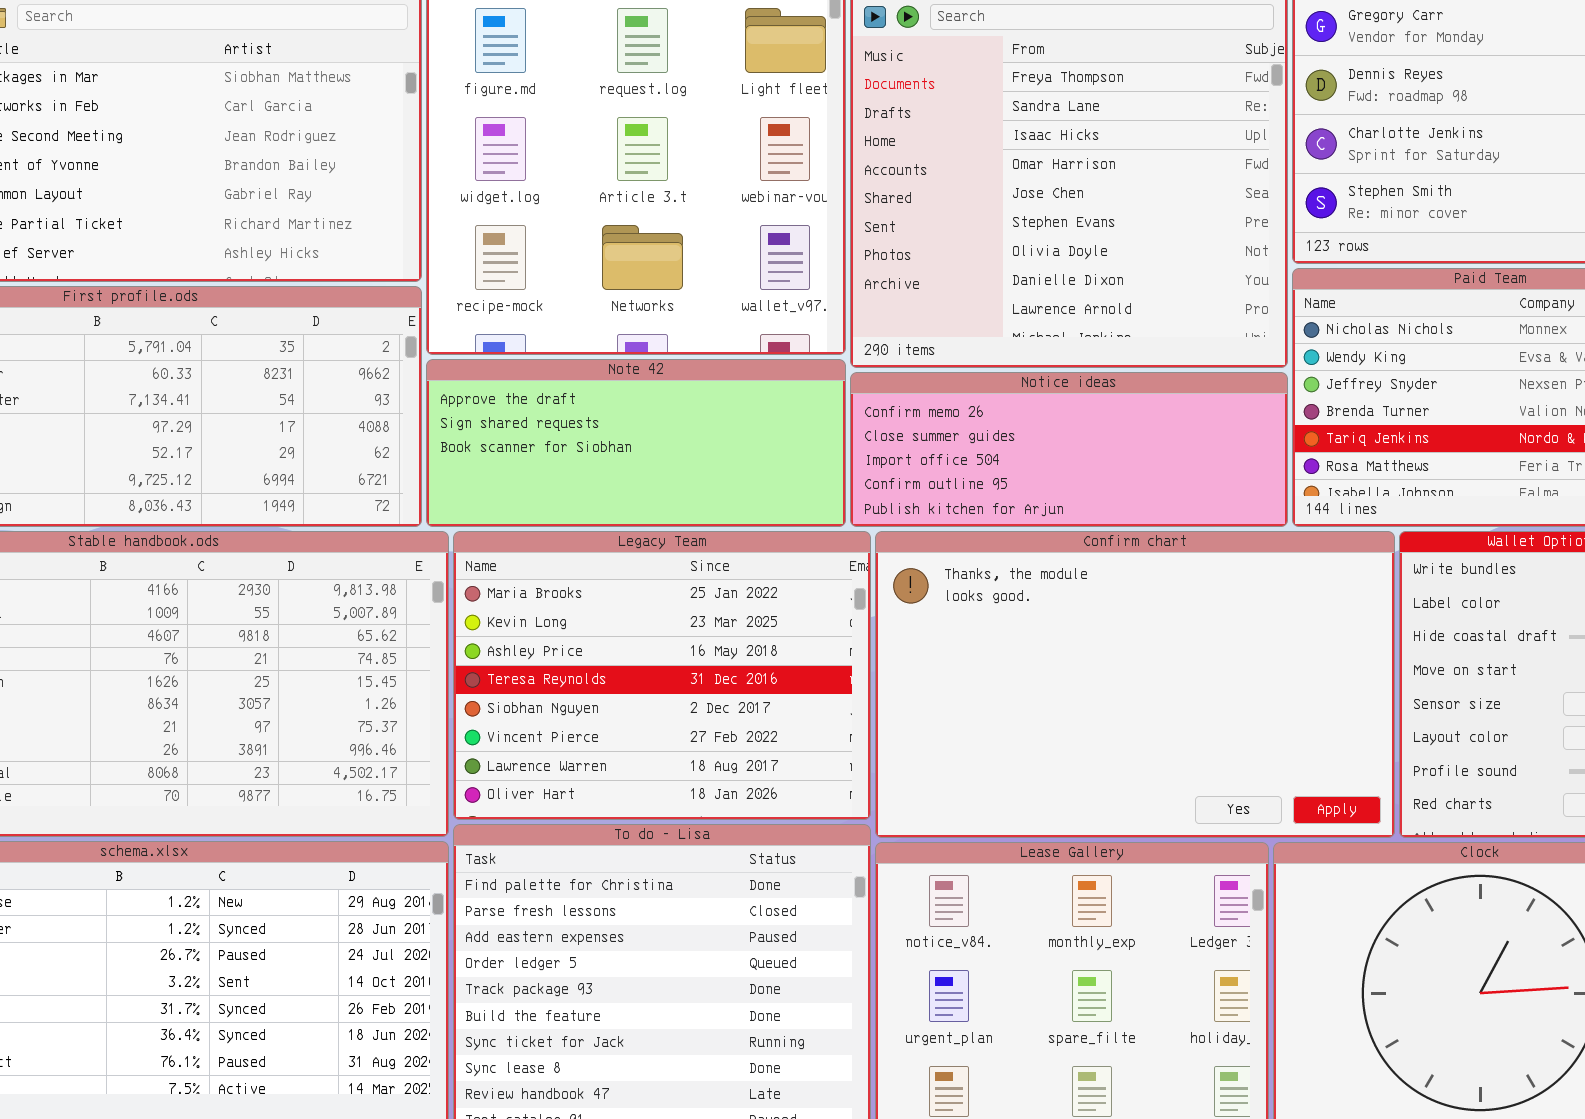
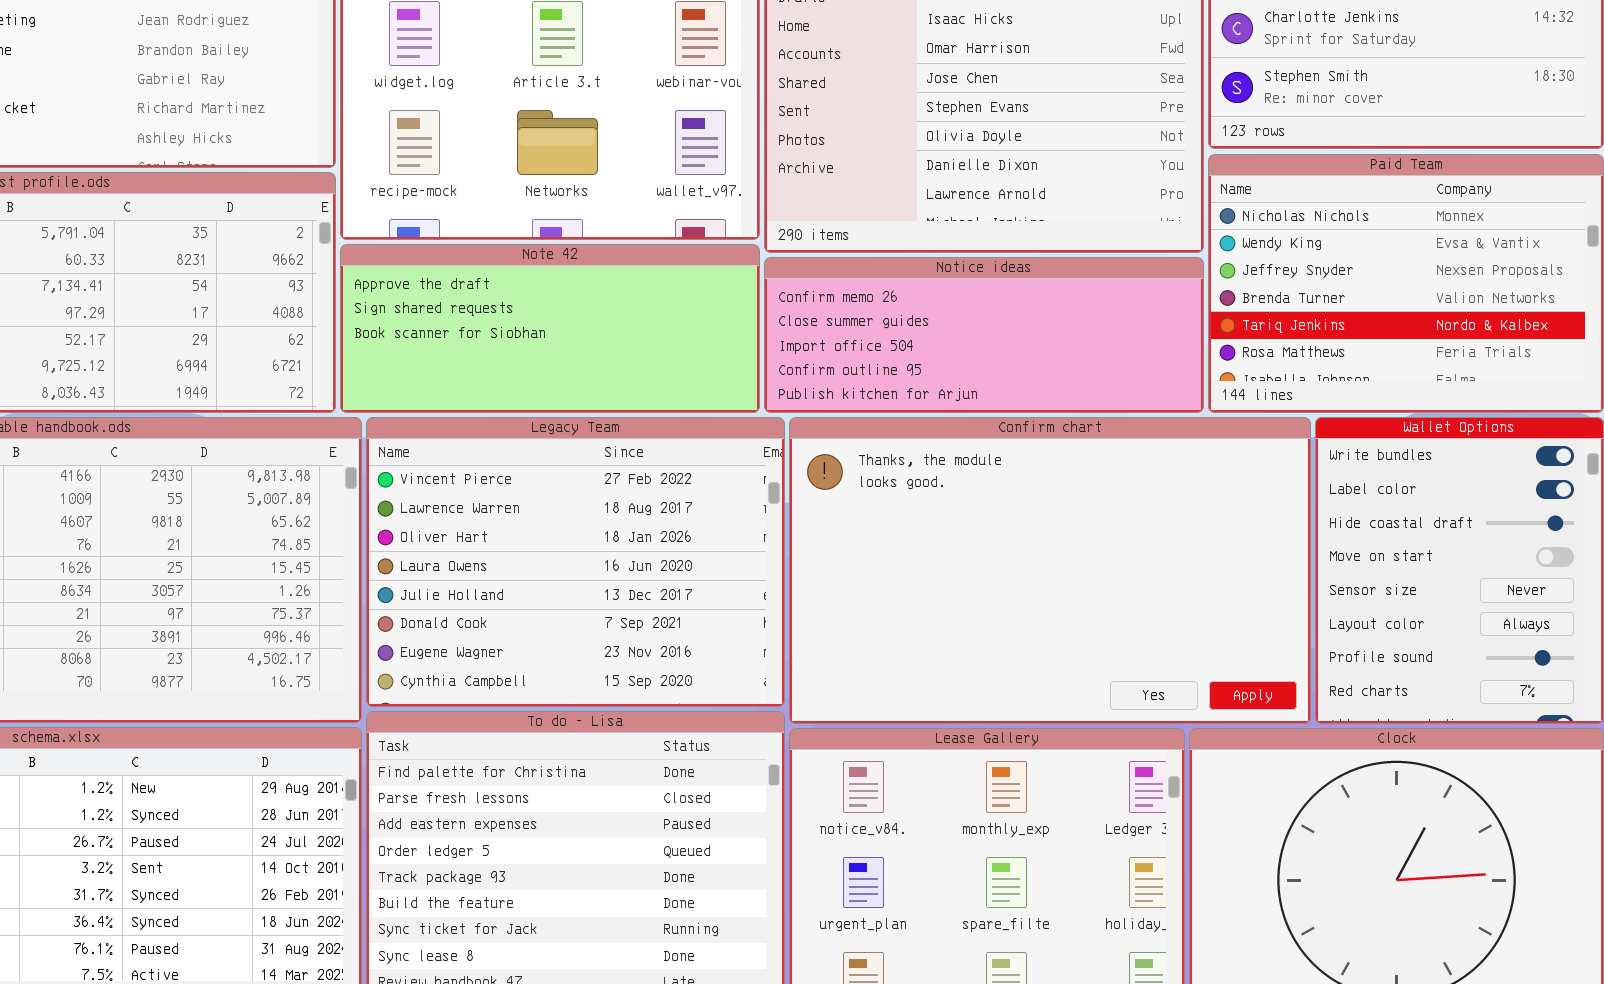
Legacy Team: [453,531,871,820] -> [366,417,785,707], scrolled down 5 rows

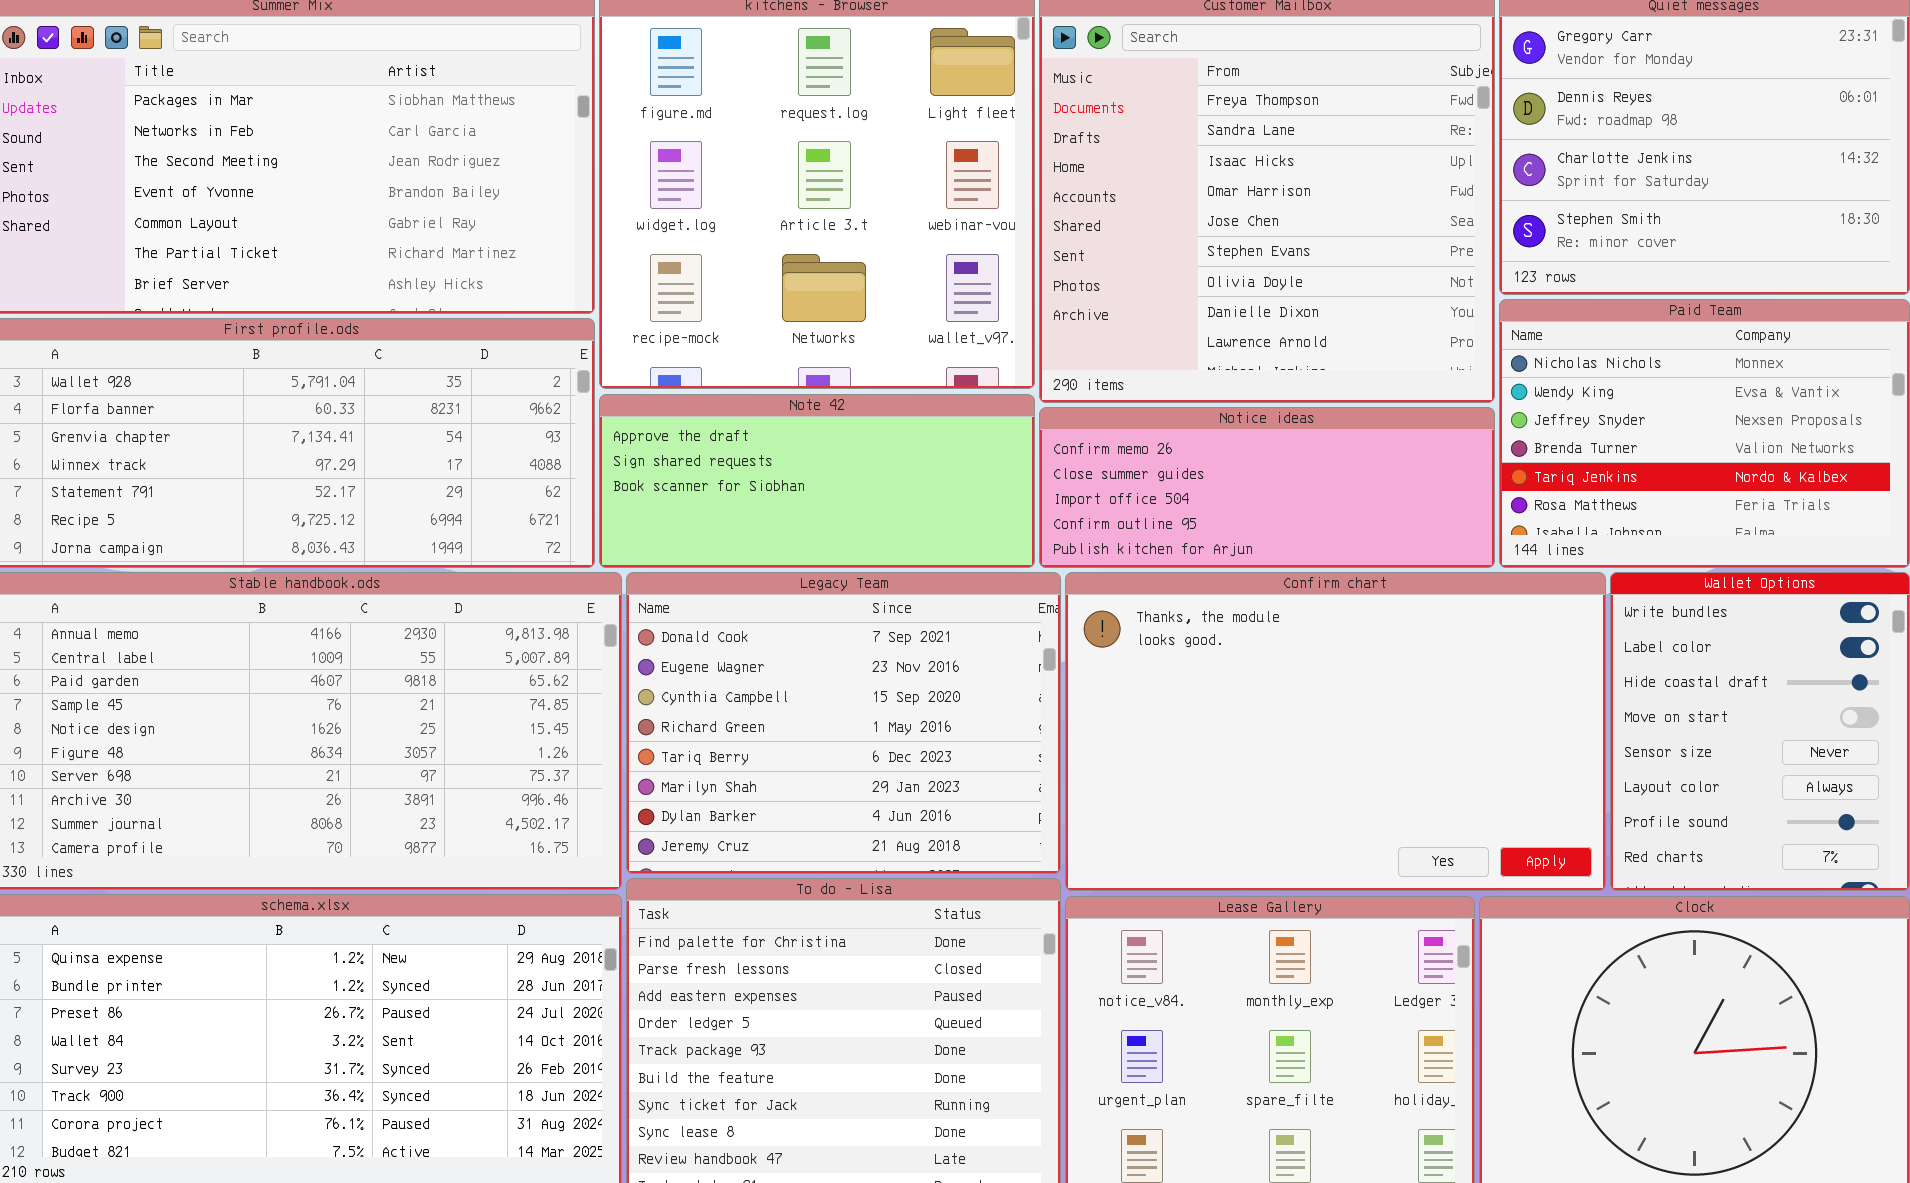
Legacy Team: [366,417,785,707] -> [626,572,1061,874], scrolled down 5 rows

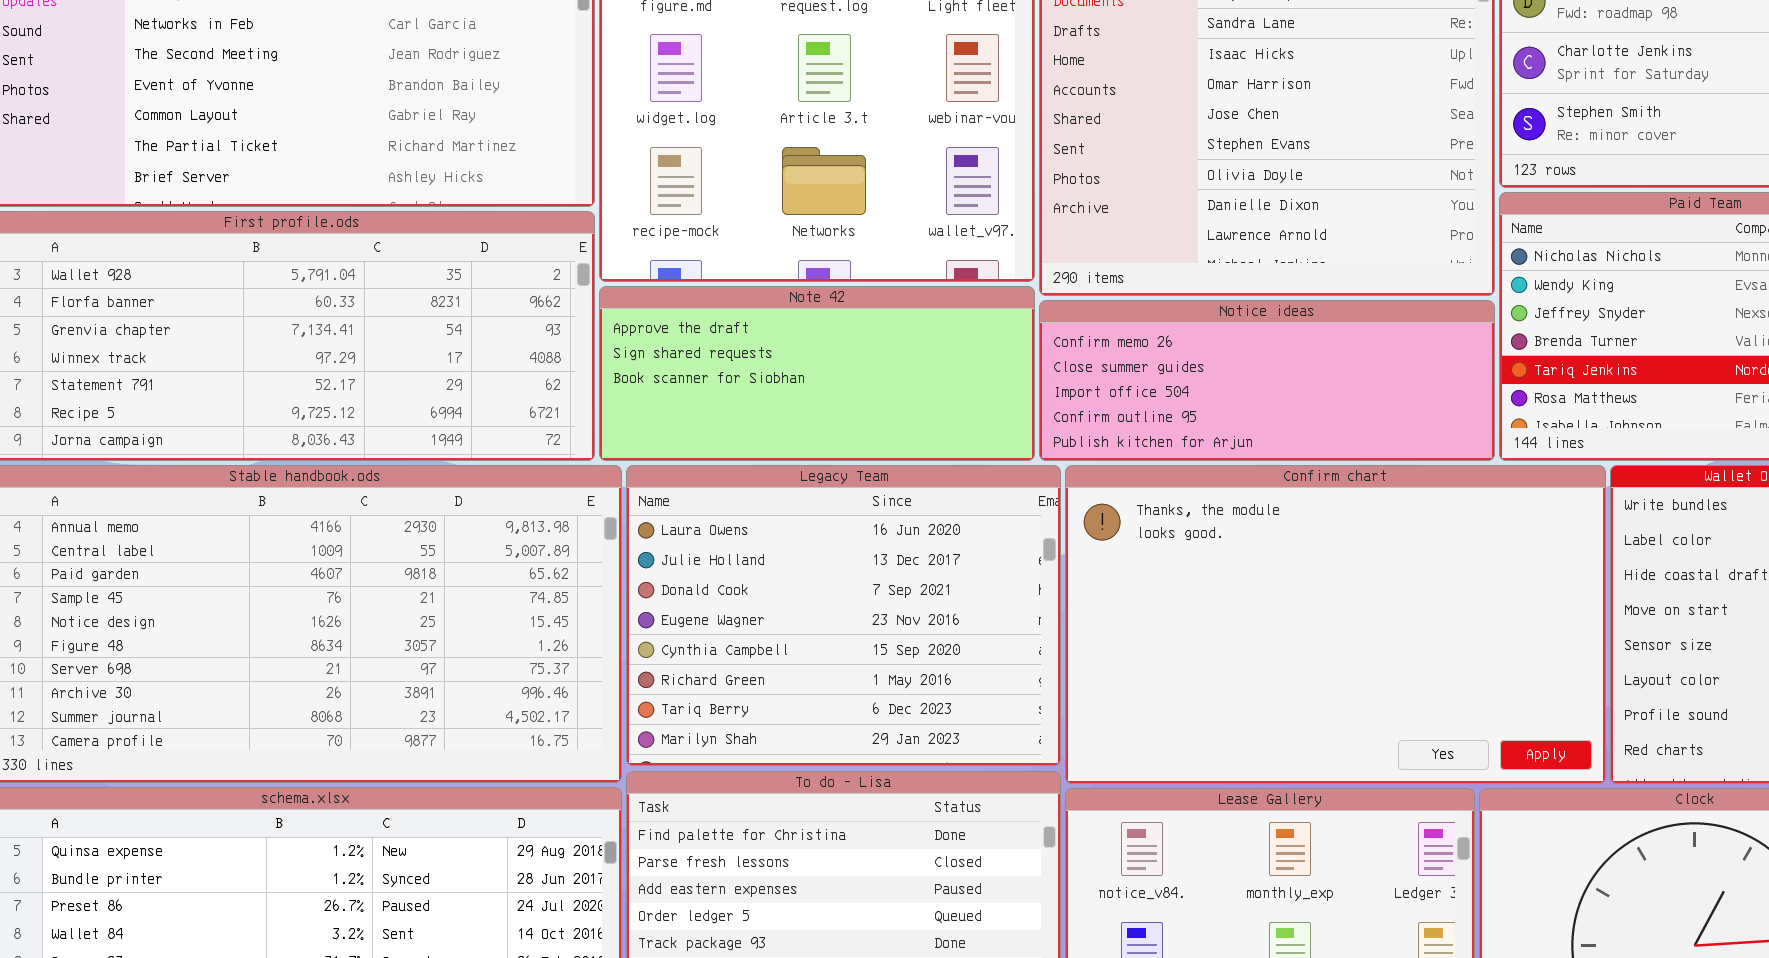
Legacy Team: [626,572,1061,874] -> [626,465,1061,766], scrolled up 2 rows

